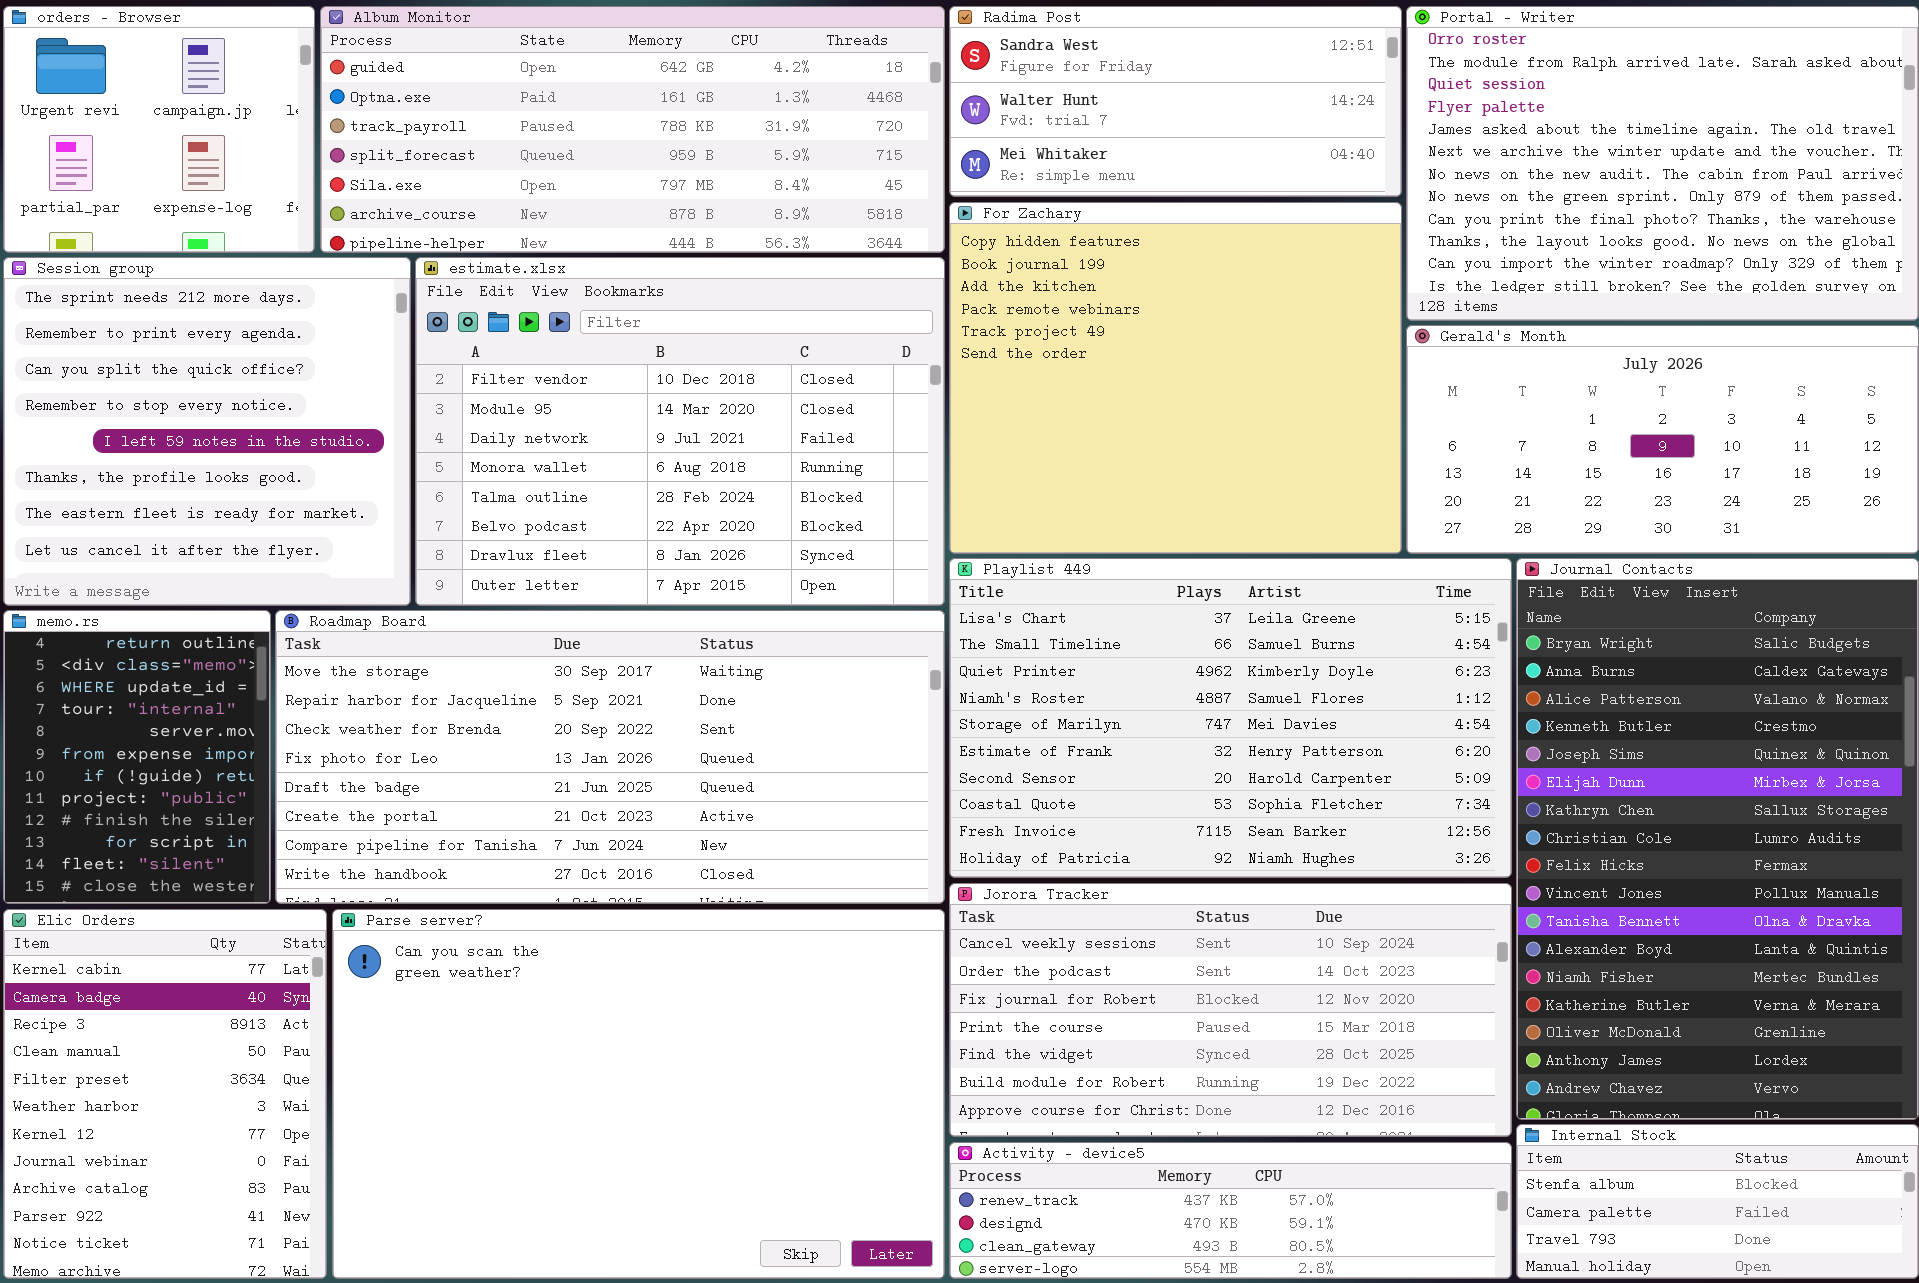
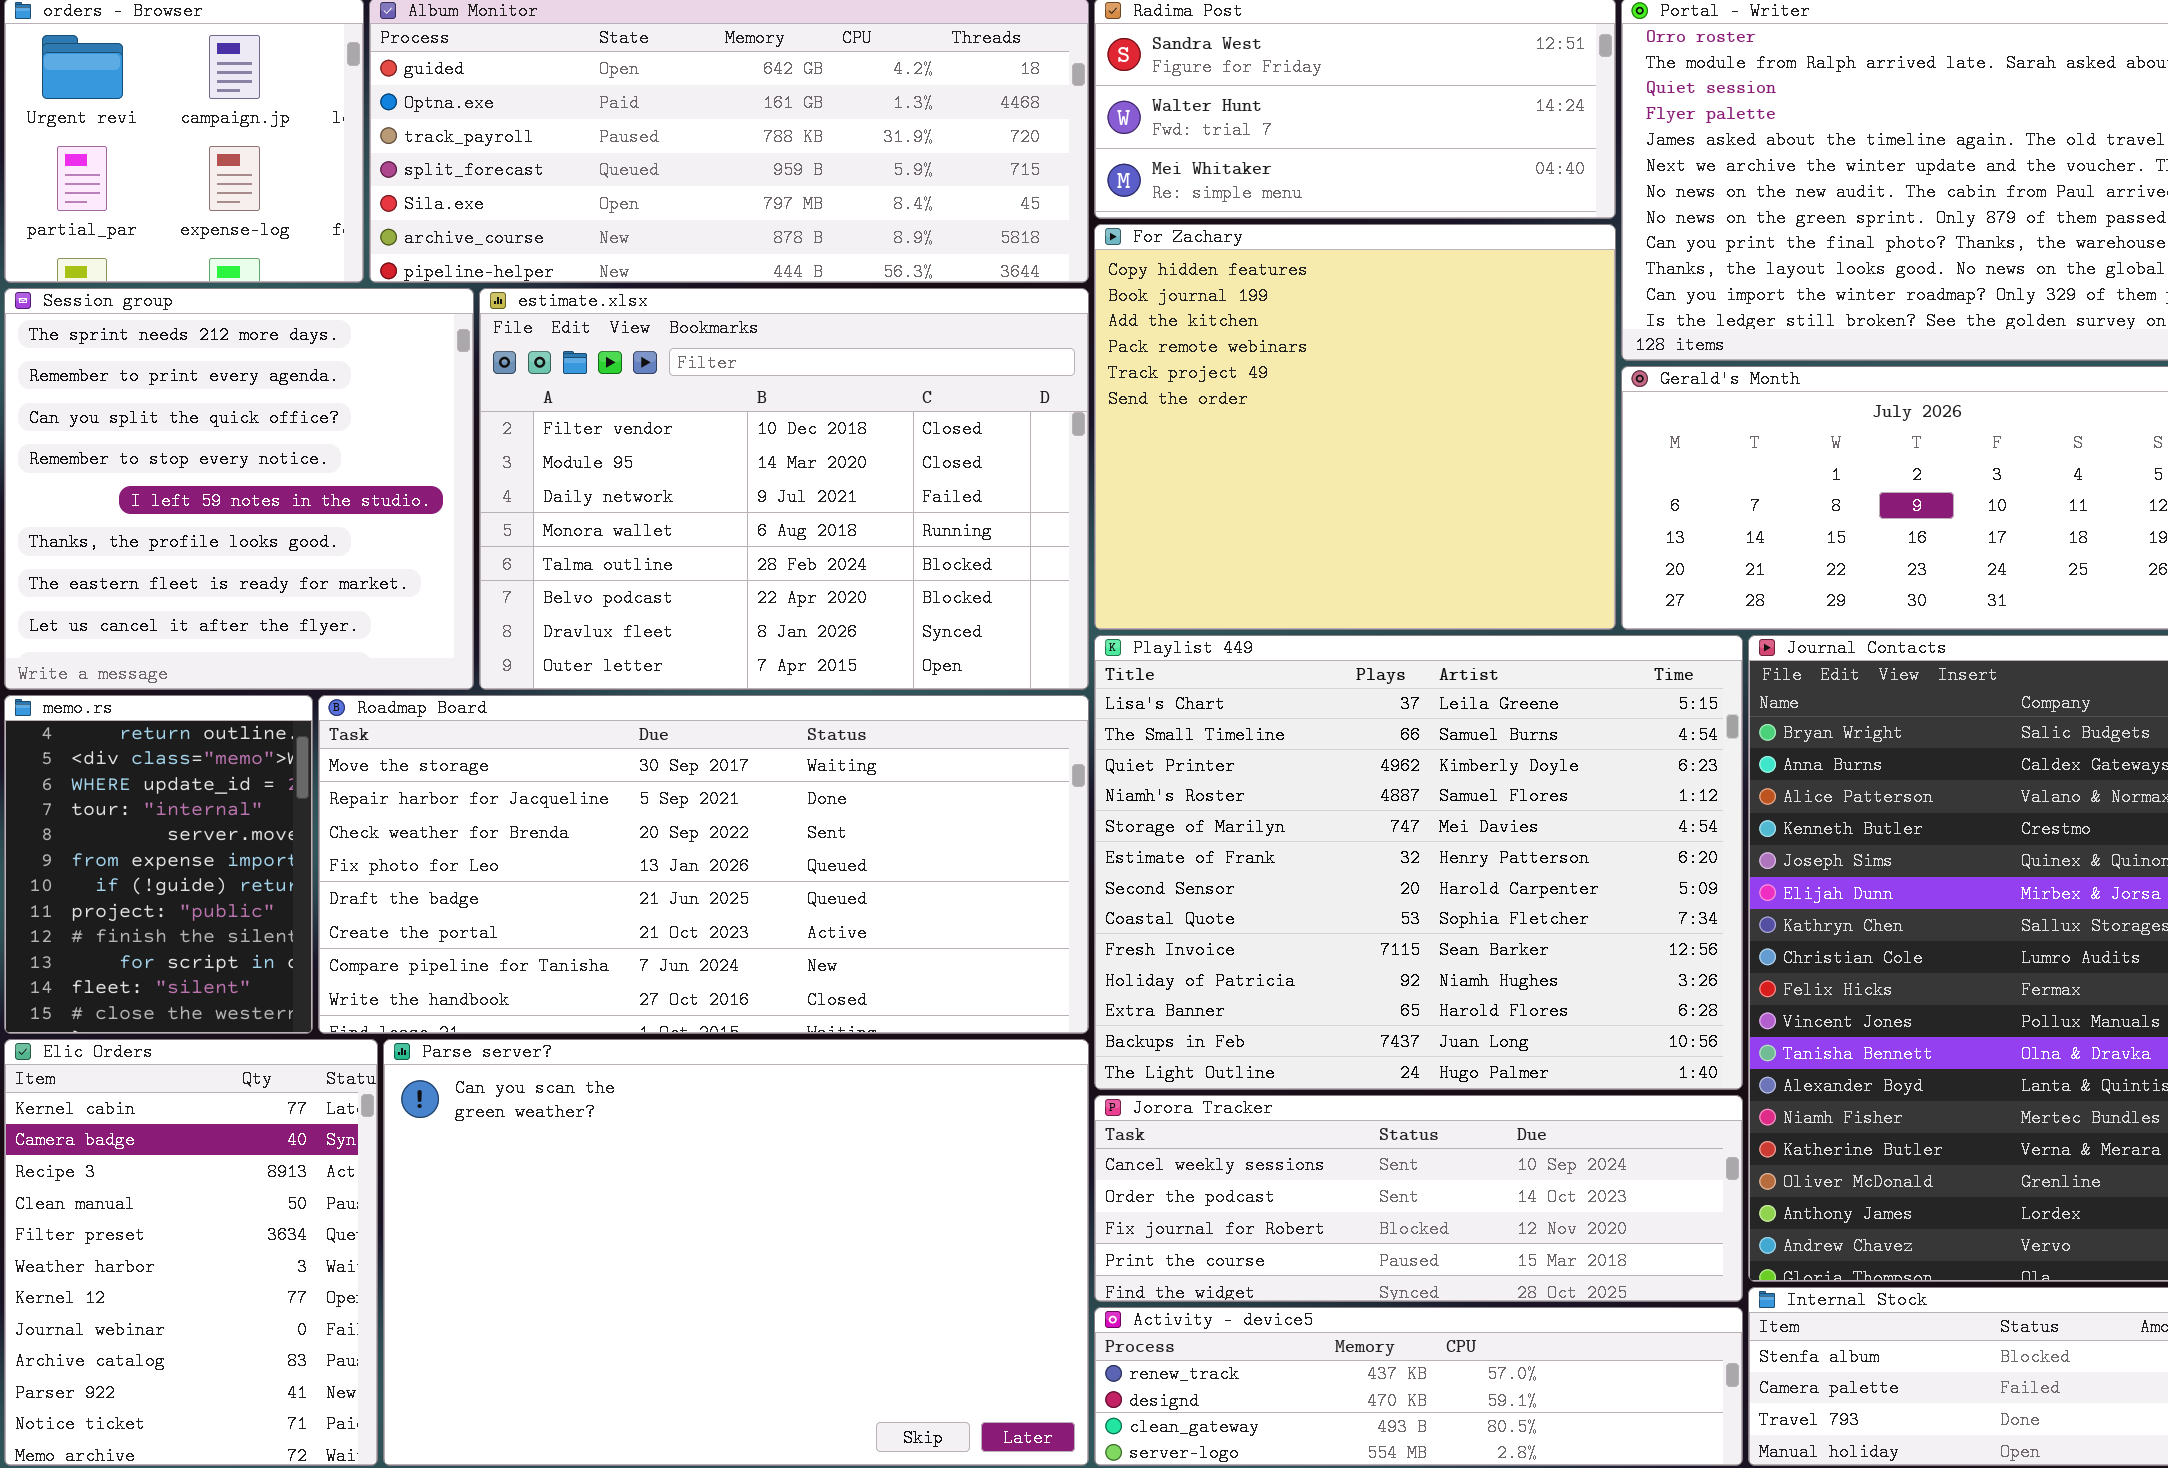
Playlist 449: [949,558,1512,878] -> [1094,635,1743,1090], resized
Jorora Tracker: [949,883,1512,1137] -> [1094,1095,1743,1302], resized

